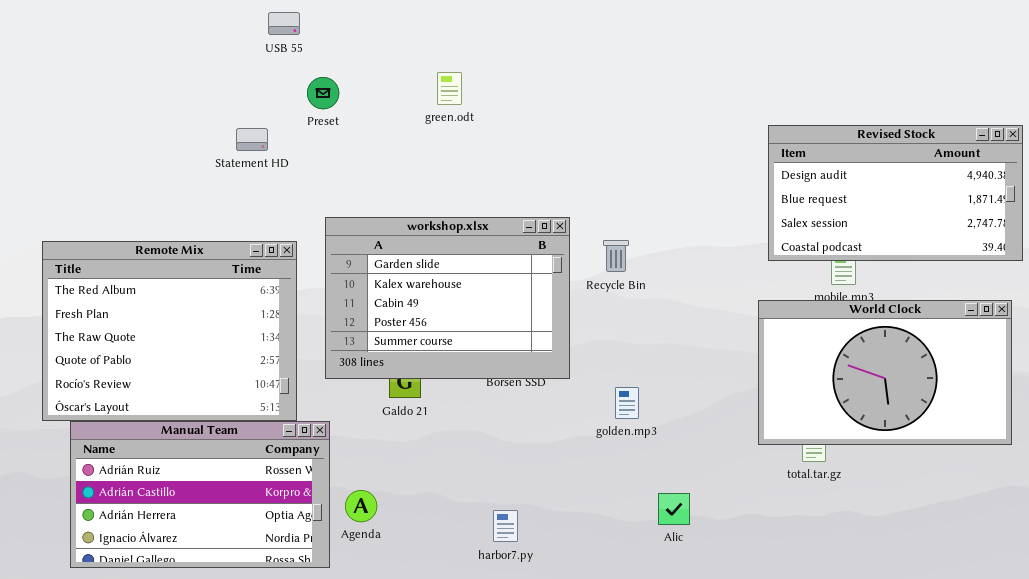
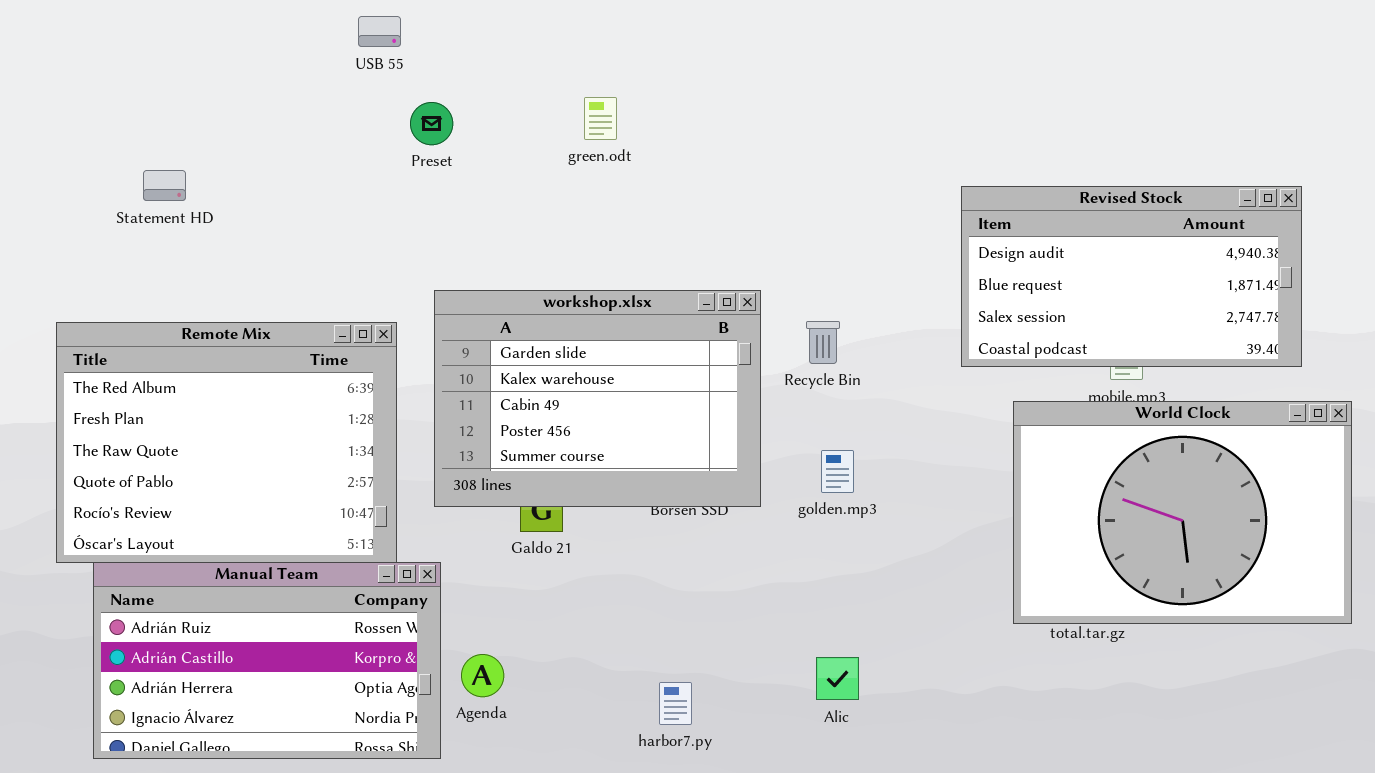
Revised Stock: [768,125,1023,261] -> [961,186,1302,367], moved
Statement HD: [236,128,268,151] -> [143,170,186,201], moved
World Clock: [758,300,1012,445] -> [1013,401,1352,624], resized
golden.mp3: [615,387,639,419] -> [821,450,854,493], moved
Alic: [658,493,690,525] -> [816,657,859,700], moved

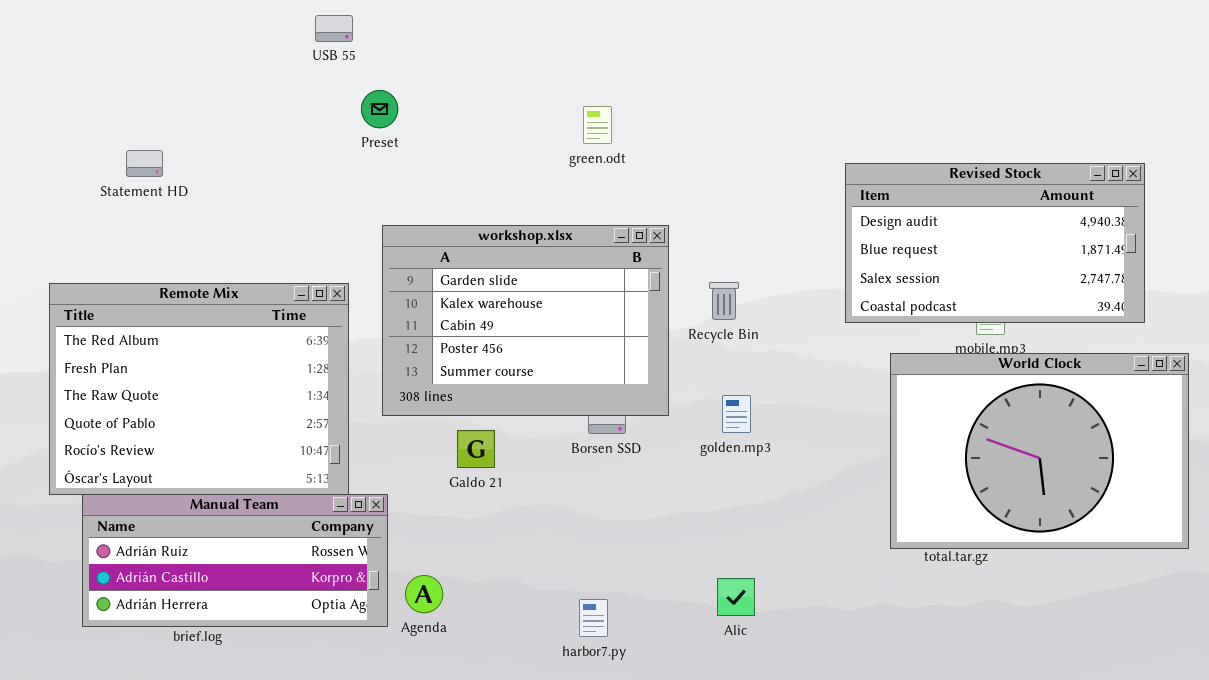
green.odt: [584,97,617,140] -> [583,106,612,144], moved
workshop.xlsx: [434,290,761,507] -> [382,225,669,416], moved
Manual Team: [93,562,441,759] -> [82,494,388,627], resized

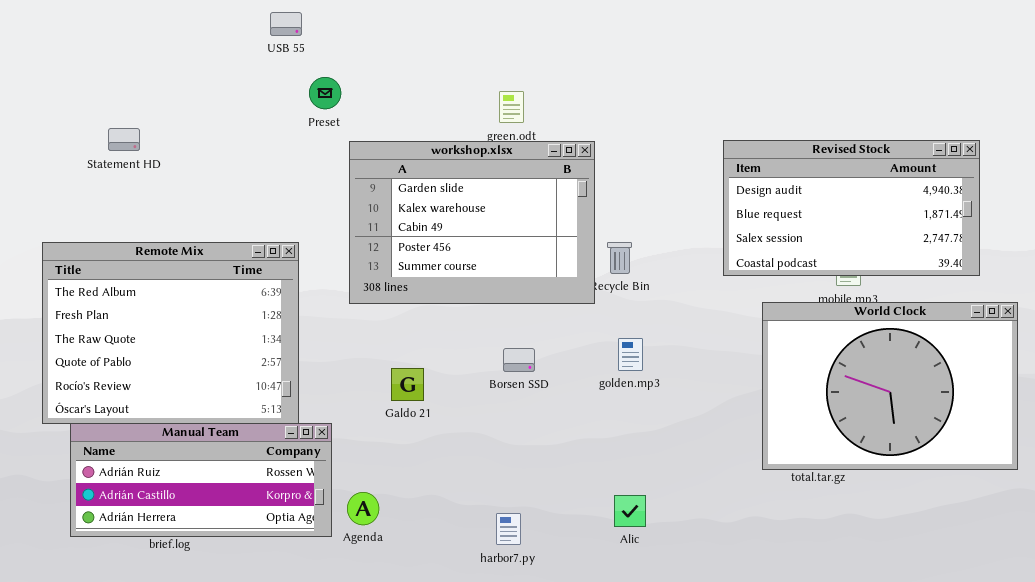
workshop.xlsx: [382,225,669,416] -> [349,141,595,304], moved

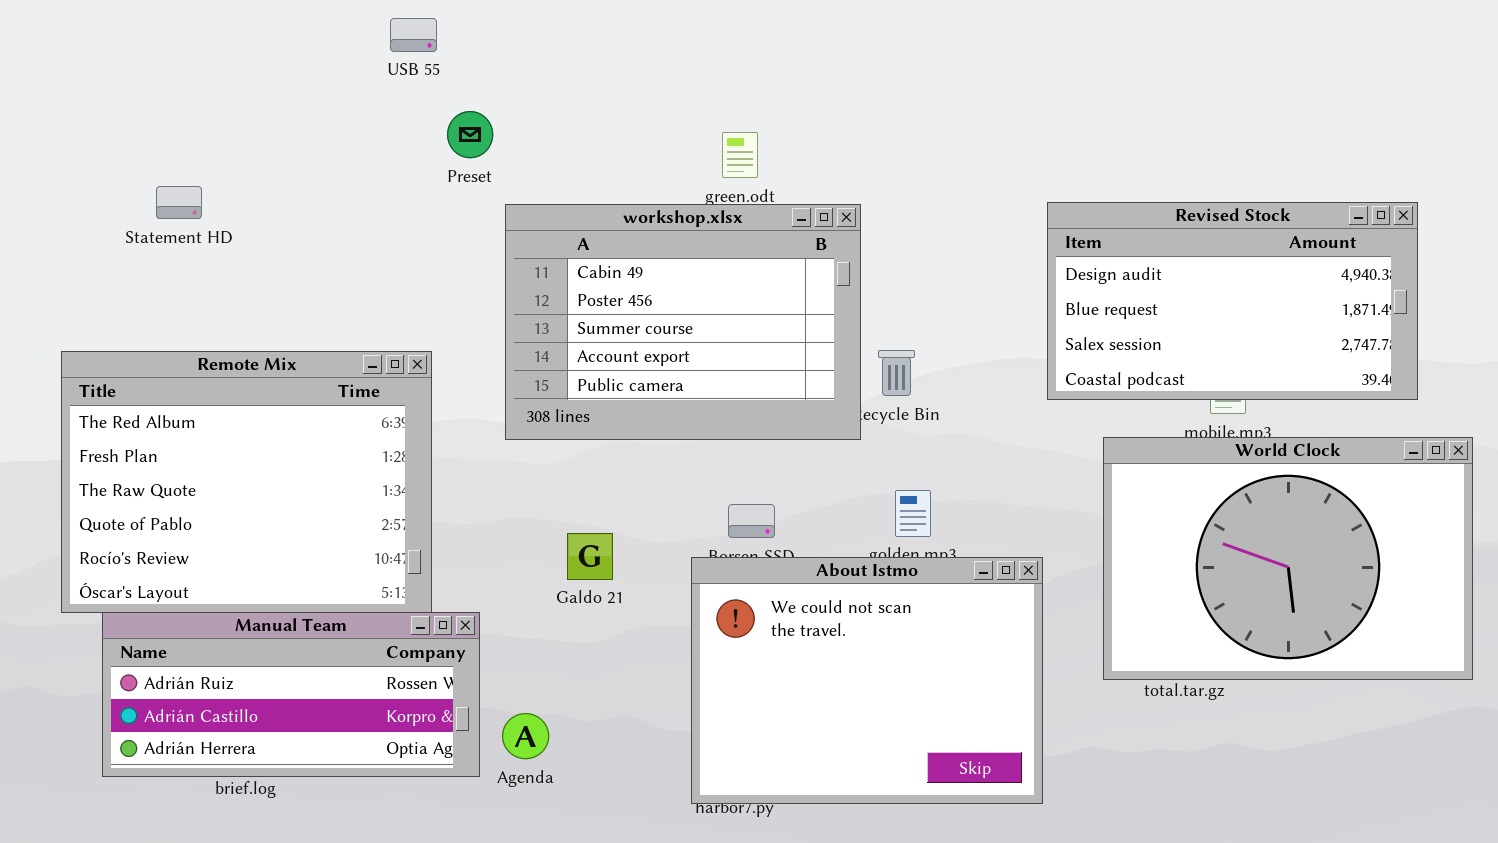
workshop.xlsx: [349,141,595,304] -> [505,204,861,440], scrolled down 2 rows
About Istmo: none -> [691,557,1043,804], opened

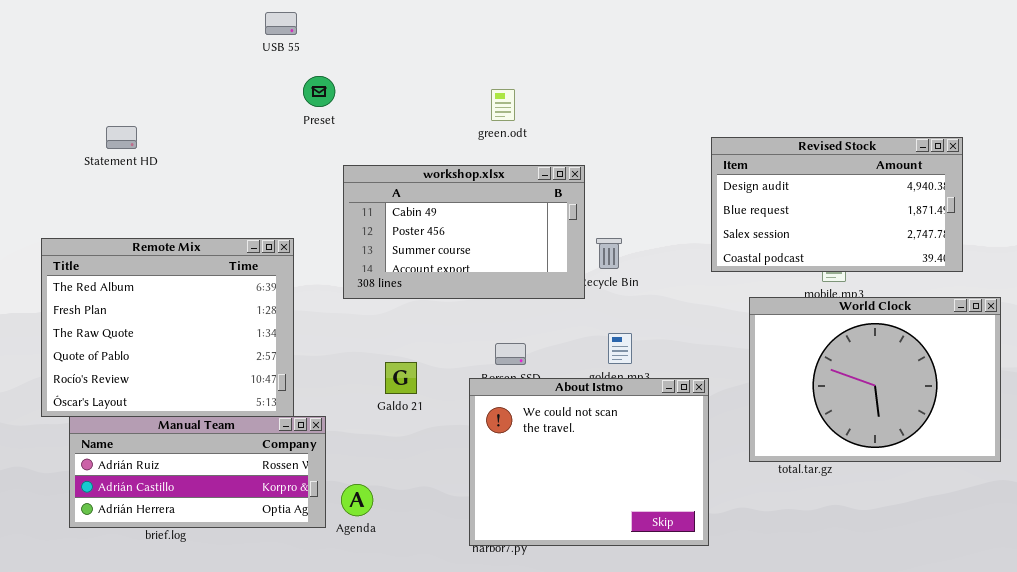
workshop.xlsx: [505,204,861,440] -> [343,165,585,299], resized

